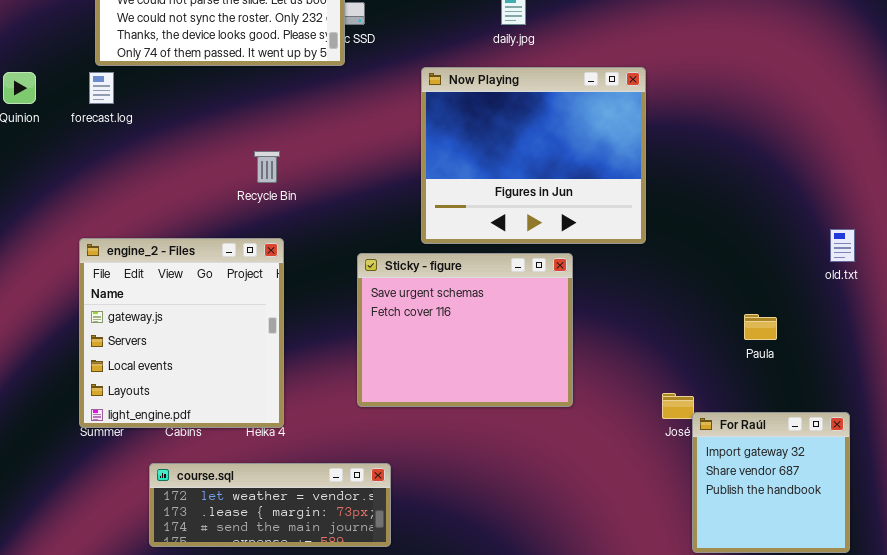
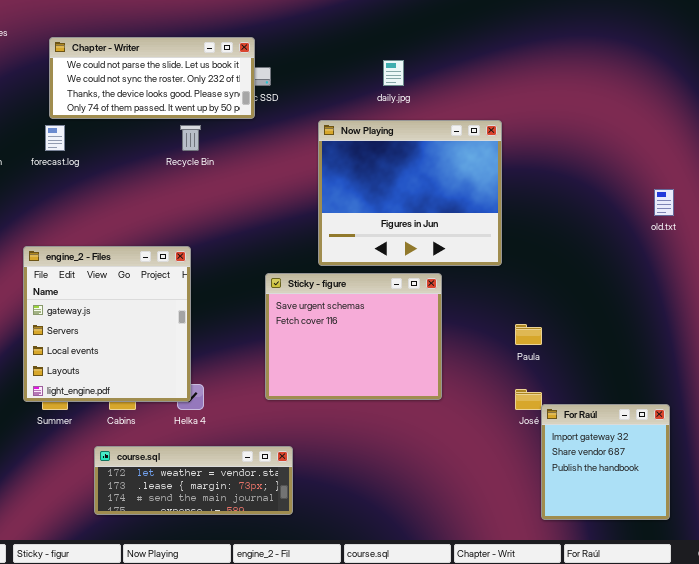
Recycle Bin: [254,151,280,183] -> [180,125,201,151], moved
old.txt: [830,229,855,262] -> [654,189,674,216], moved
engine_2 - Files: [79,238,284,428] -> [23,246,191,402], moved
Paula: [744,314,777,340] -> [515,324,542,345], moved

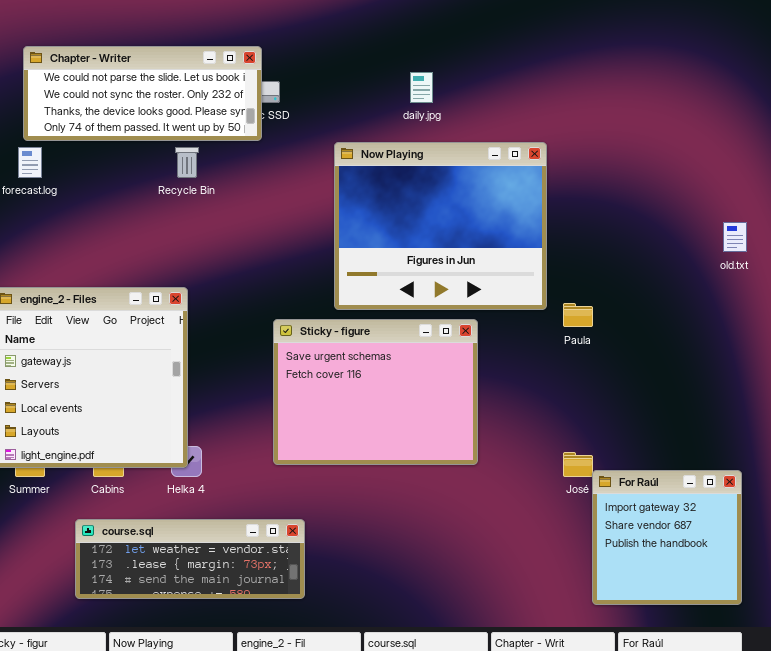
Paula: [515,324,542,345] -> [563,303,593,327], moved

